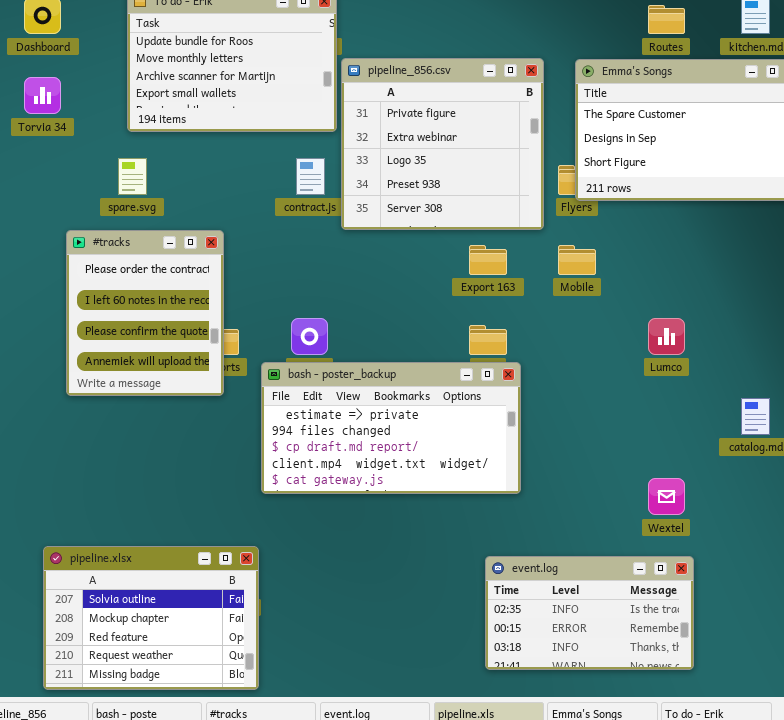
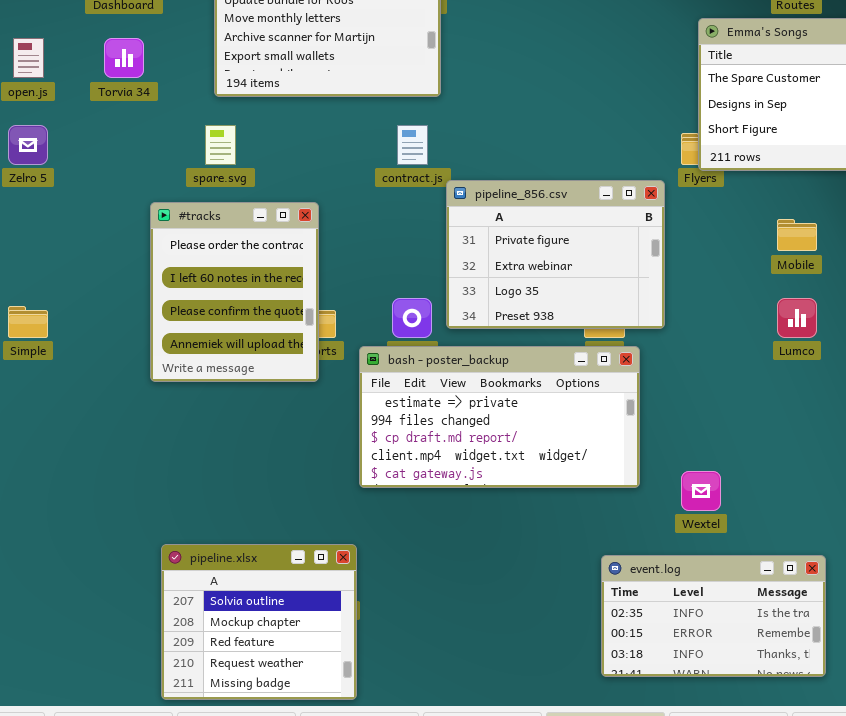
pipeline_856.csv: [341,58,544,230] -> [446,180,665,329], moved, resized
Mobile: [558,245,596,275] -> [777,219,817,251], moved
Wextel: [648,478,685,515] -> [681,471,721,511], moved
pipeline.xlsx: [43,546,259,690] -> [161,544,357,700], resized

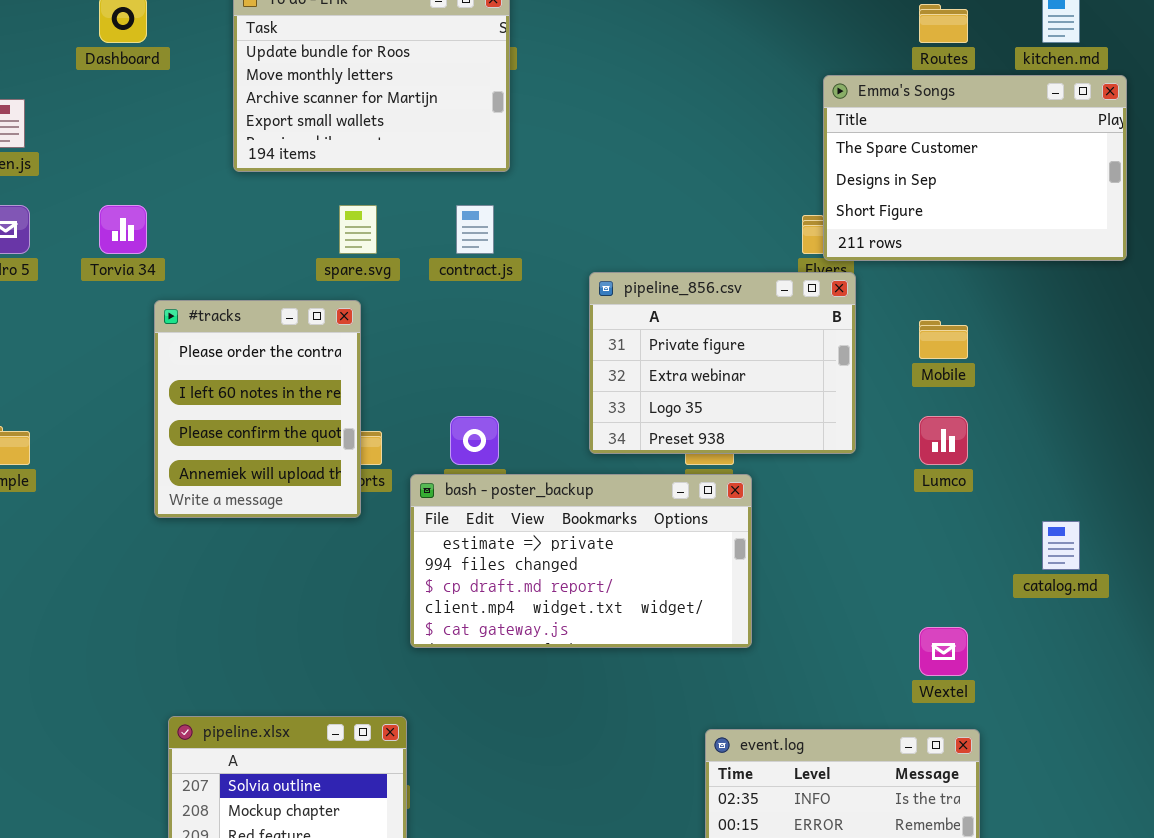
Torvia 34: [104,38,144,78] -> [99,205,147,254], moved
spare.svg: [205,125,236,165] -> [339,205,377,254], moved
pipeline_856.csv: [446,180,665,329] -> [589,272,856,454], moved
Wextel: [681,471,721,511] -> [919,627,968,676], moved

